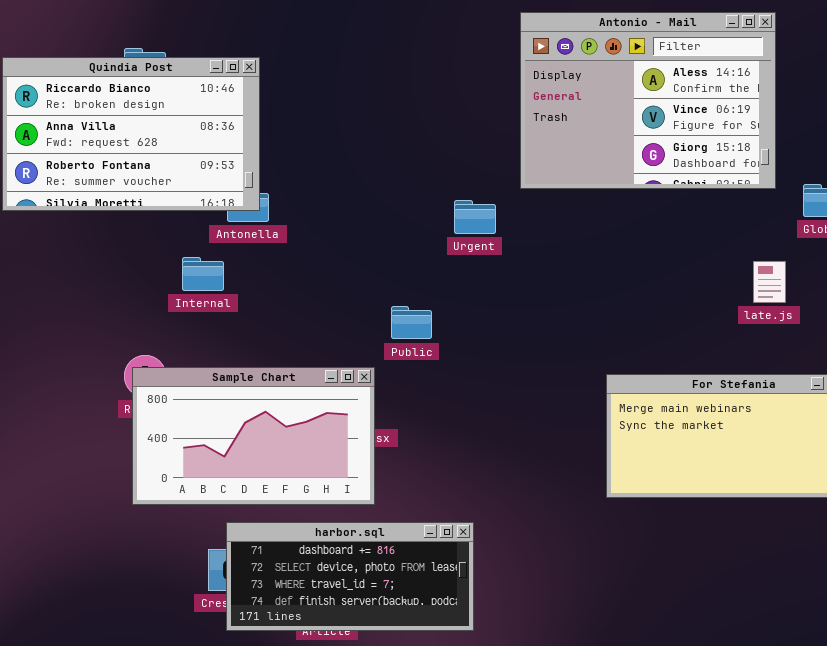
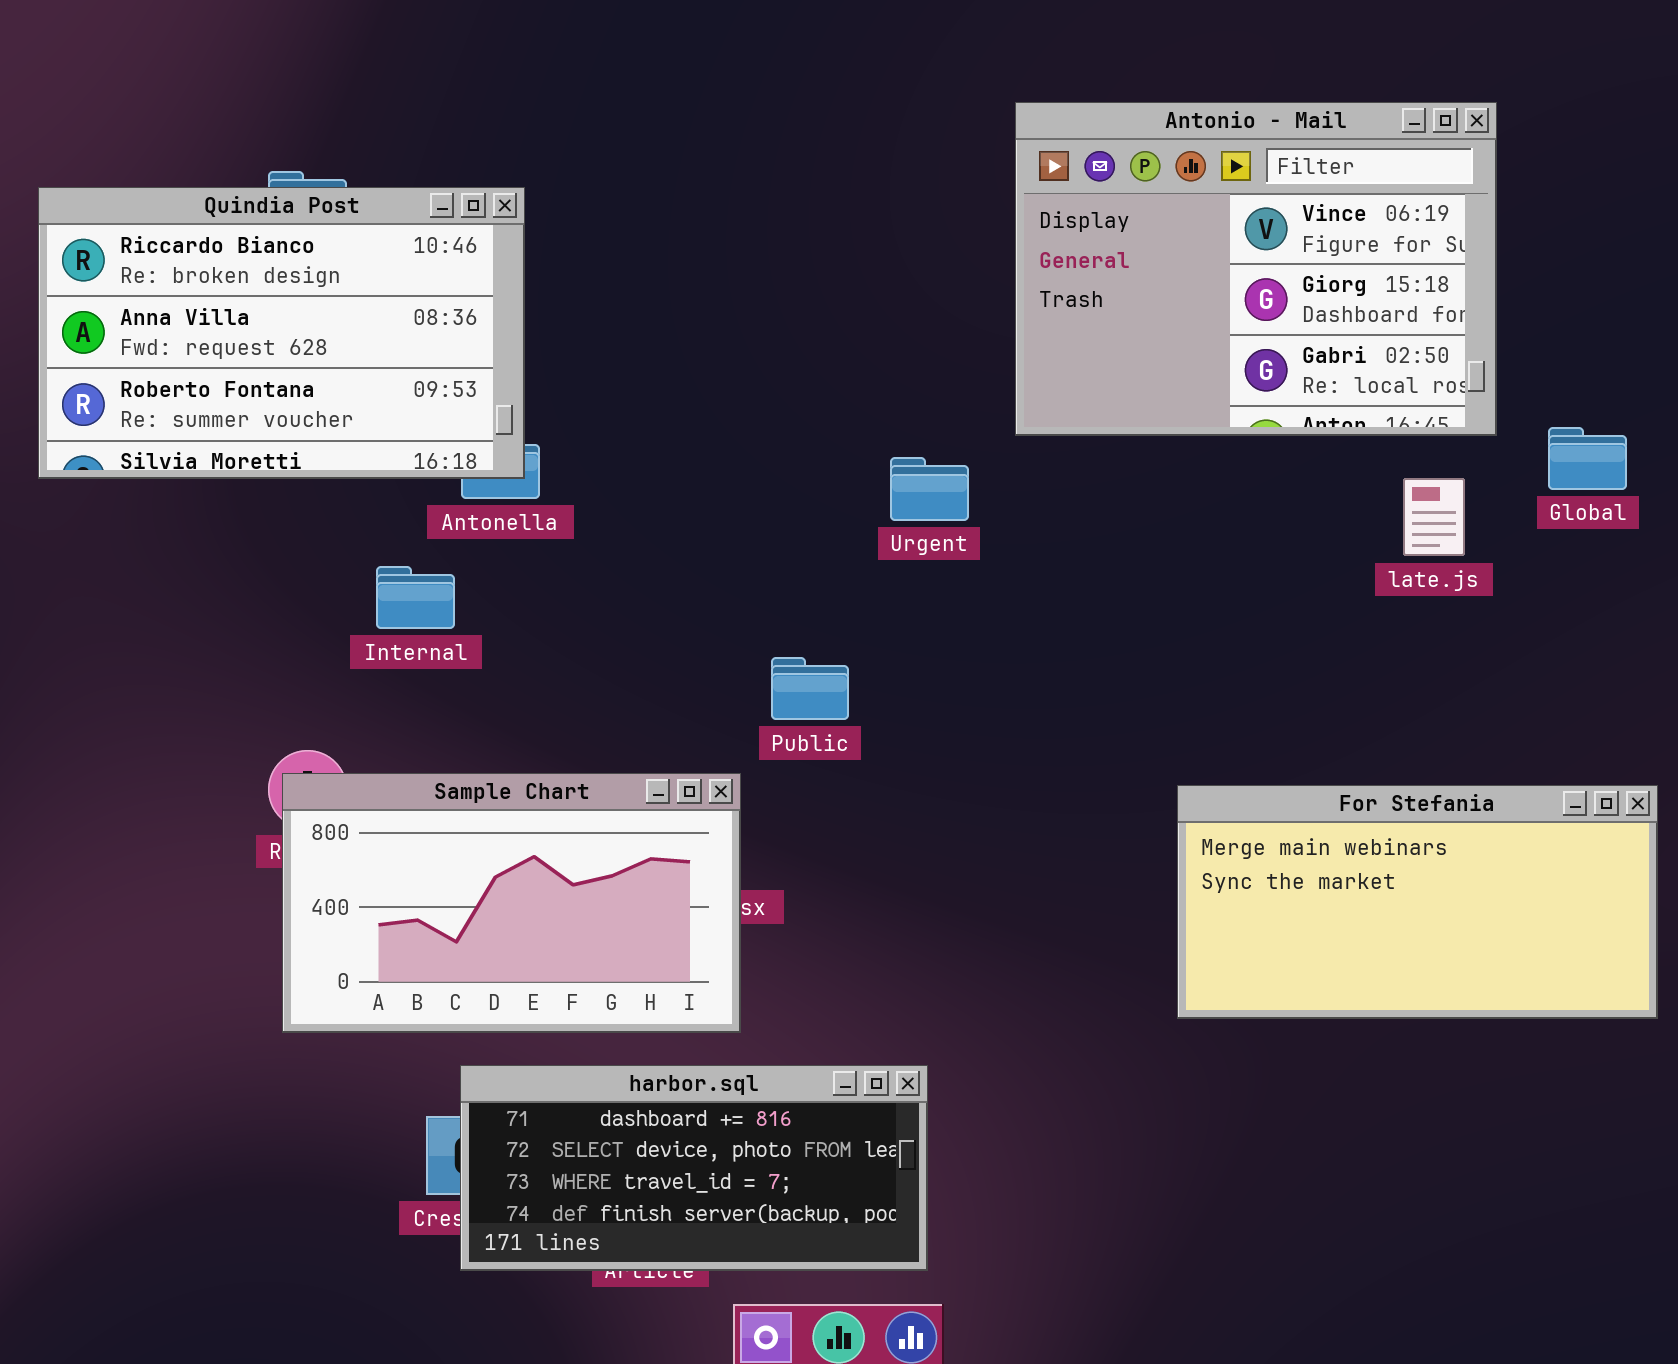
Antonio - Mail: [520,12,776,189] -> [1015,102,1497,436], scrolled down 1 row
late.js: [753,261,786,303] -> [1403,478,1465,556], moved

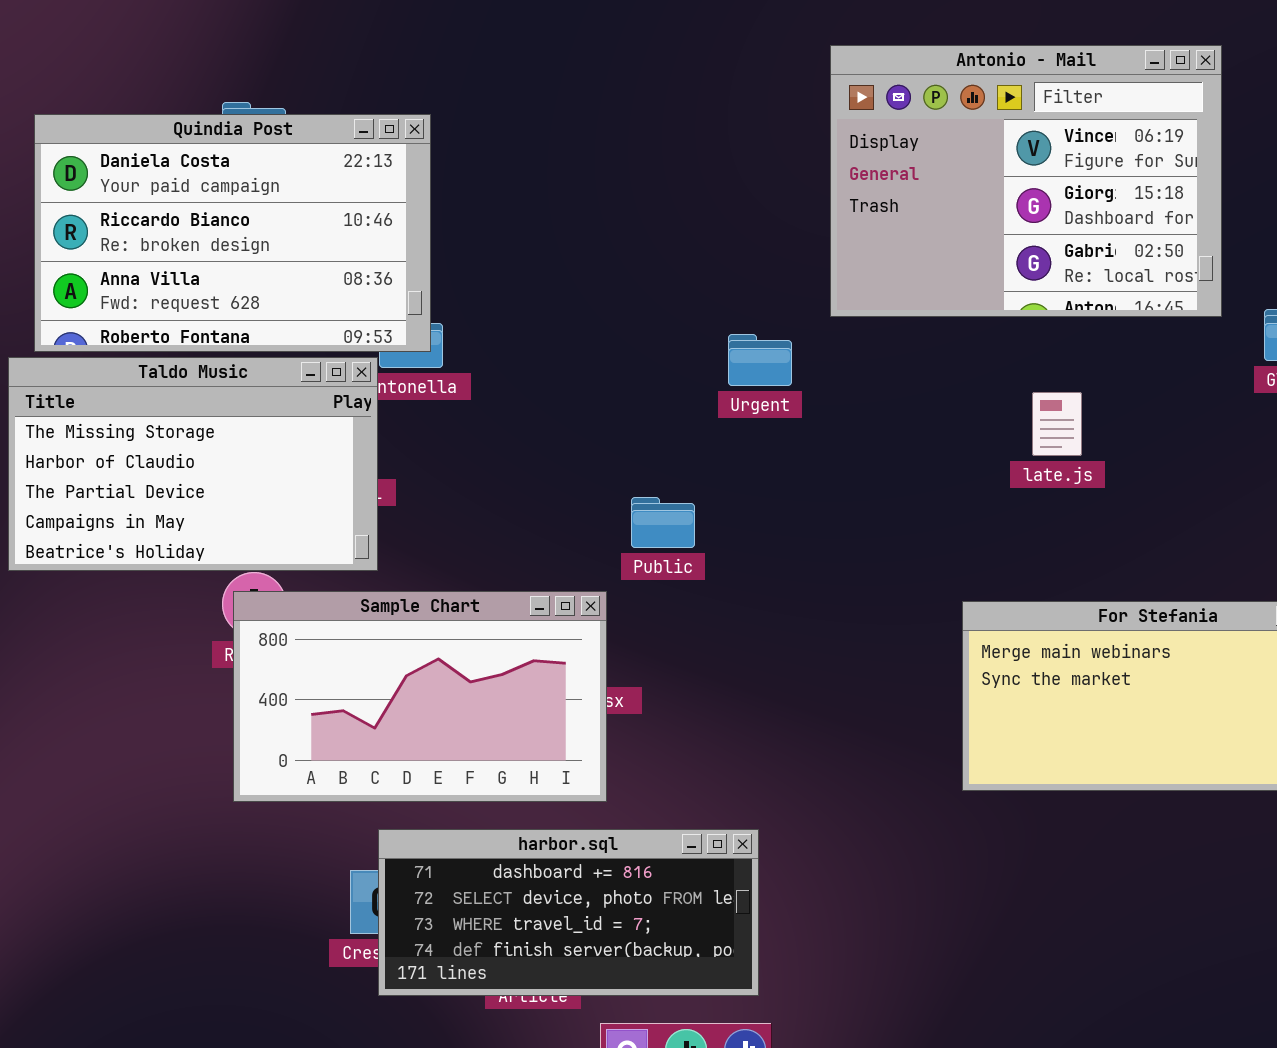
Quindia Post: [38,187,525,479] -> [34,114,431,352], scrolled up 1 row
late.js: [1403,478,1465,556] -> [1032,392,1082,456], moved
Taldo Music: none -> [8,357,378,571], opened

